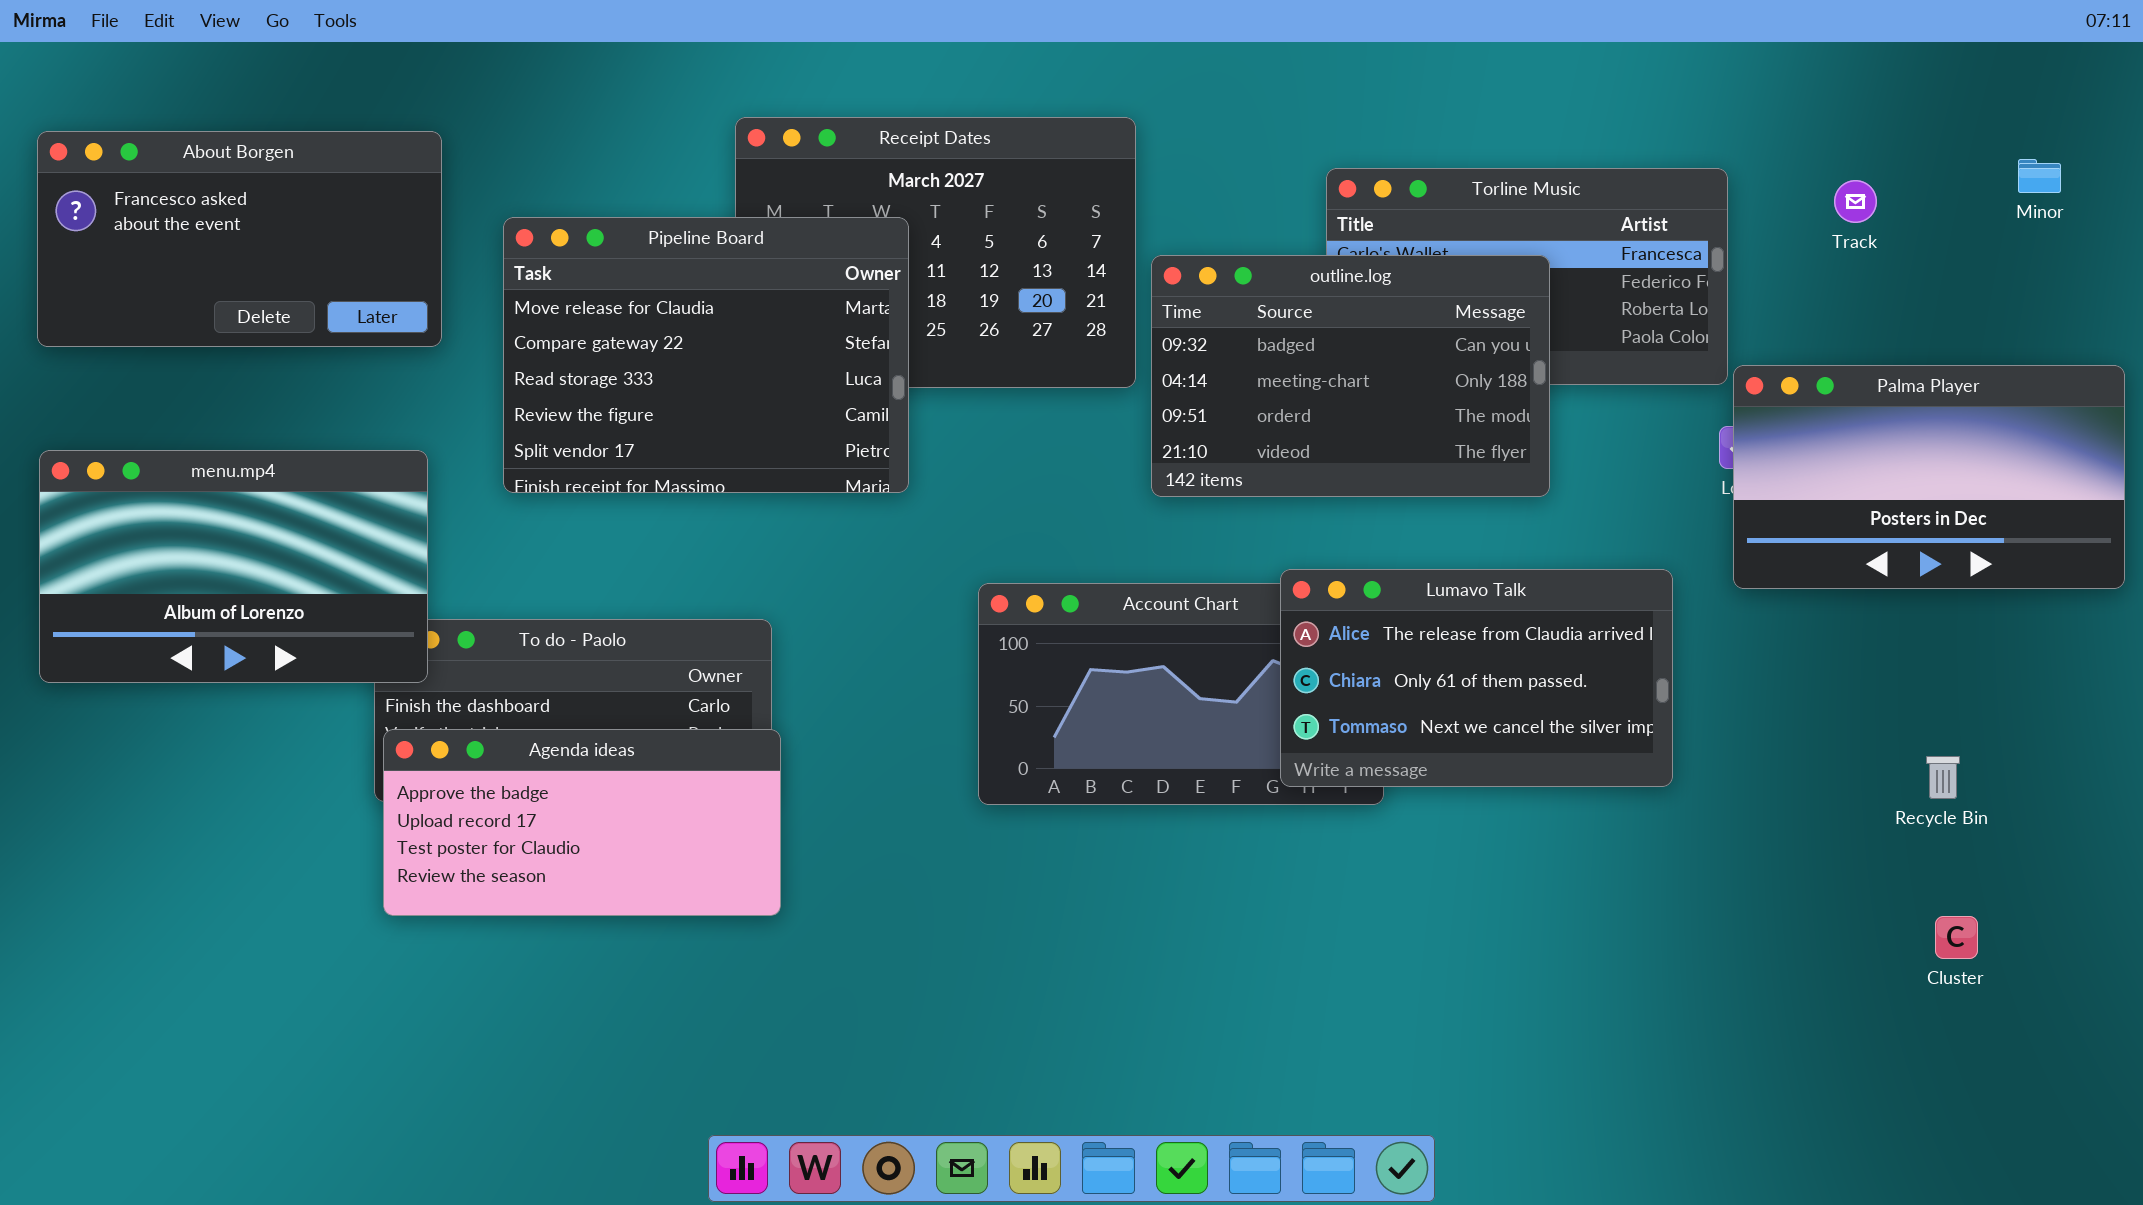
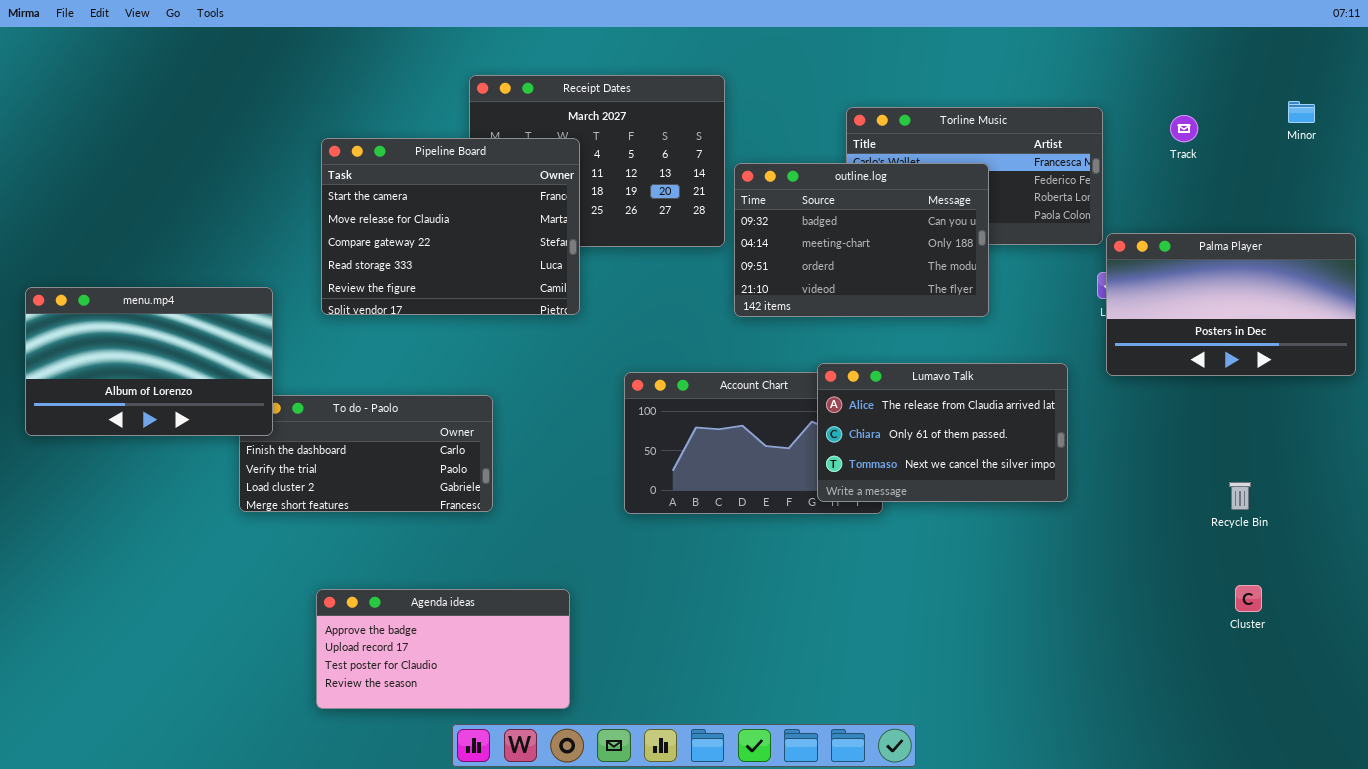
About Borgen: [37,131,442,347] -> none, closed
Pipeline Board: [503,217,909,493] -> [321,138,580,315], scrolled up 1 row
Agenda ideas: [383,729,781,916] -> [316,589,570,709], moved

